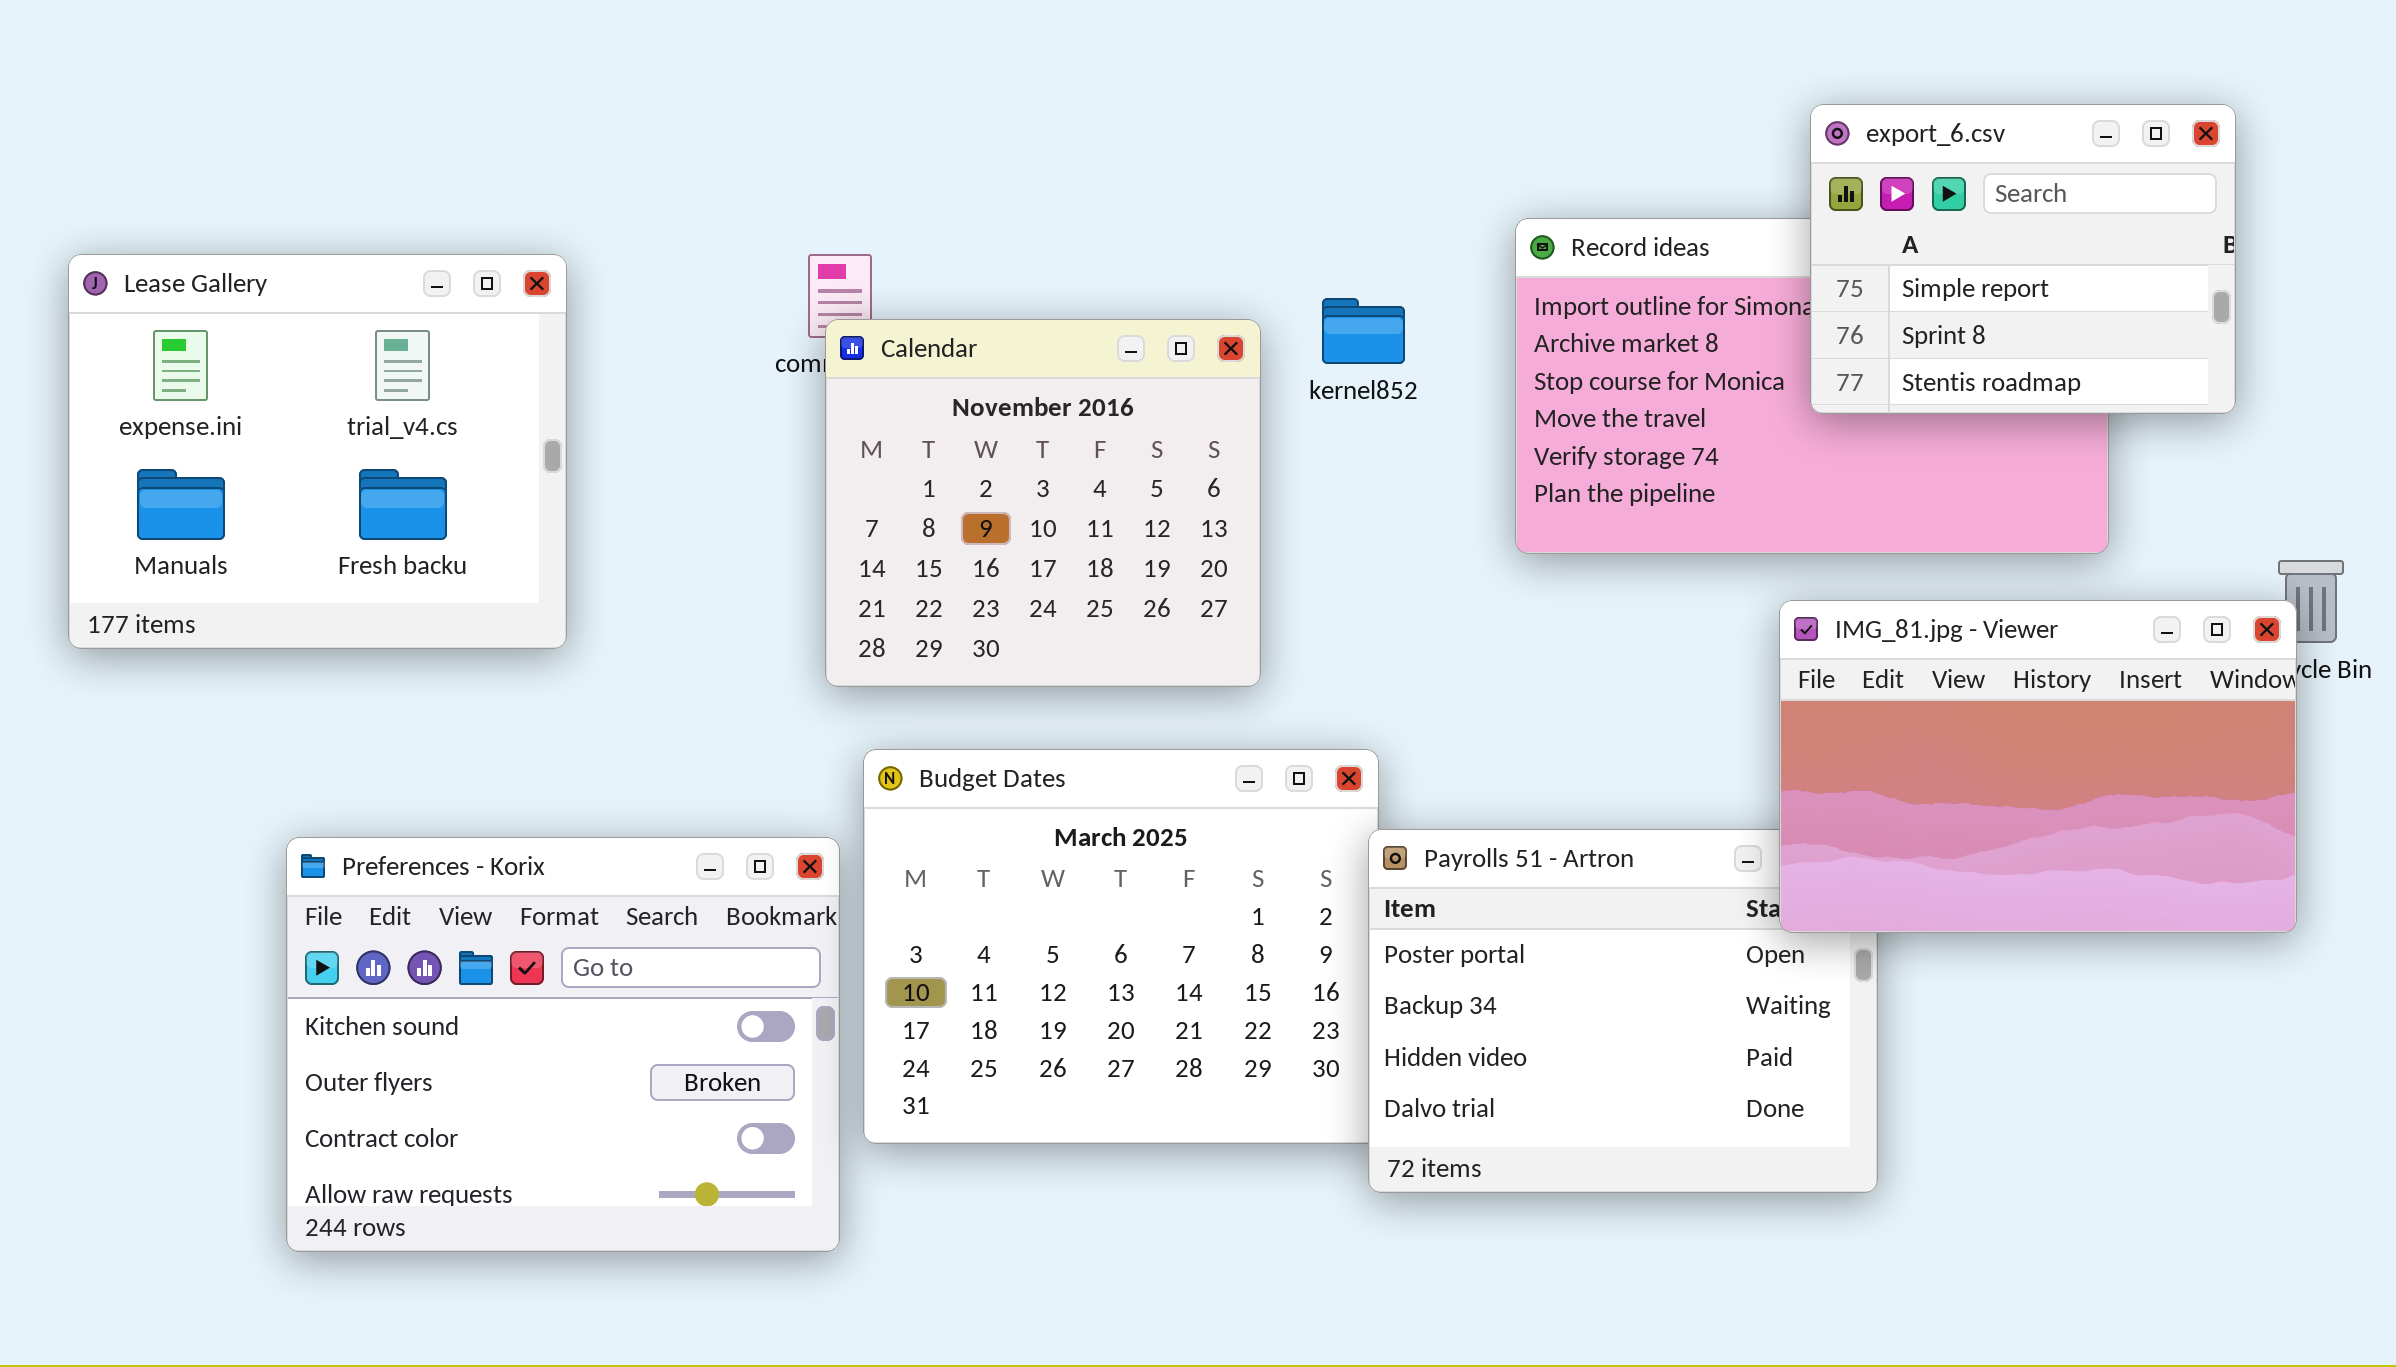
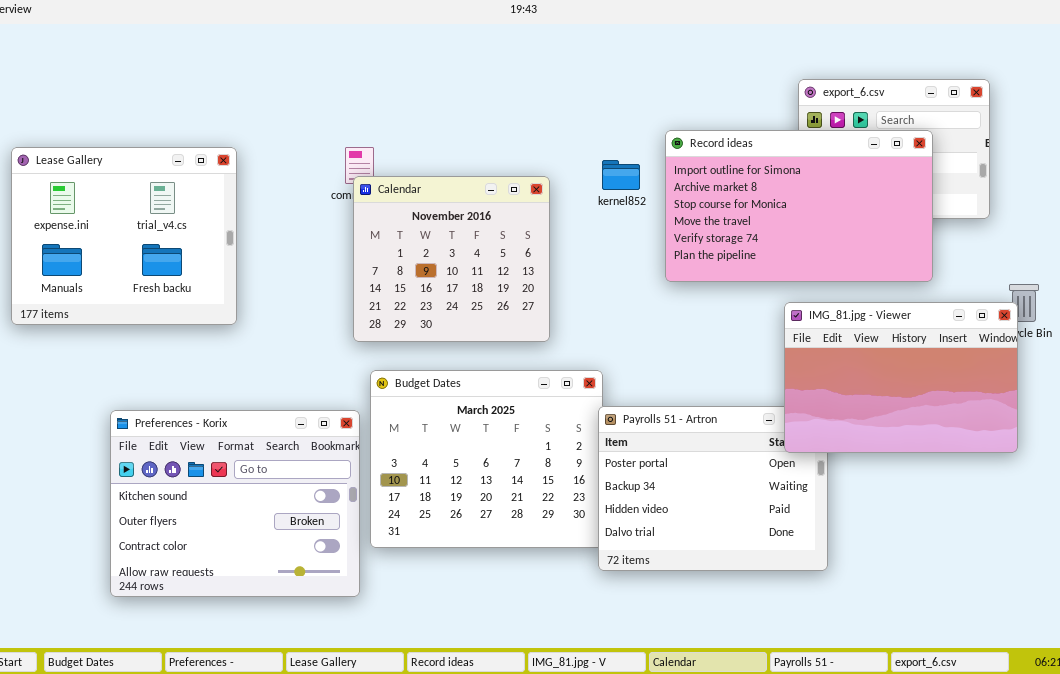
Record ideas: [1515,218,2109,554] -> [665,130,933,282], raised
kernel852: [1322,298,1405,364] -> [602,160,640,190], moved

